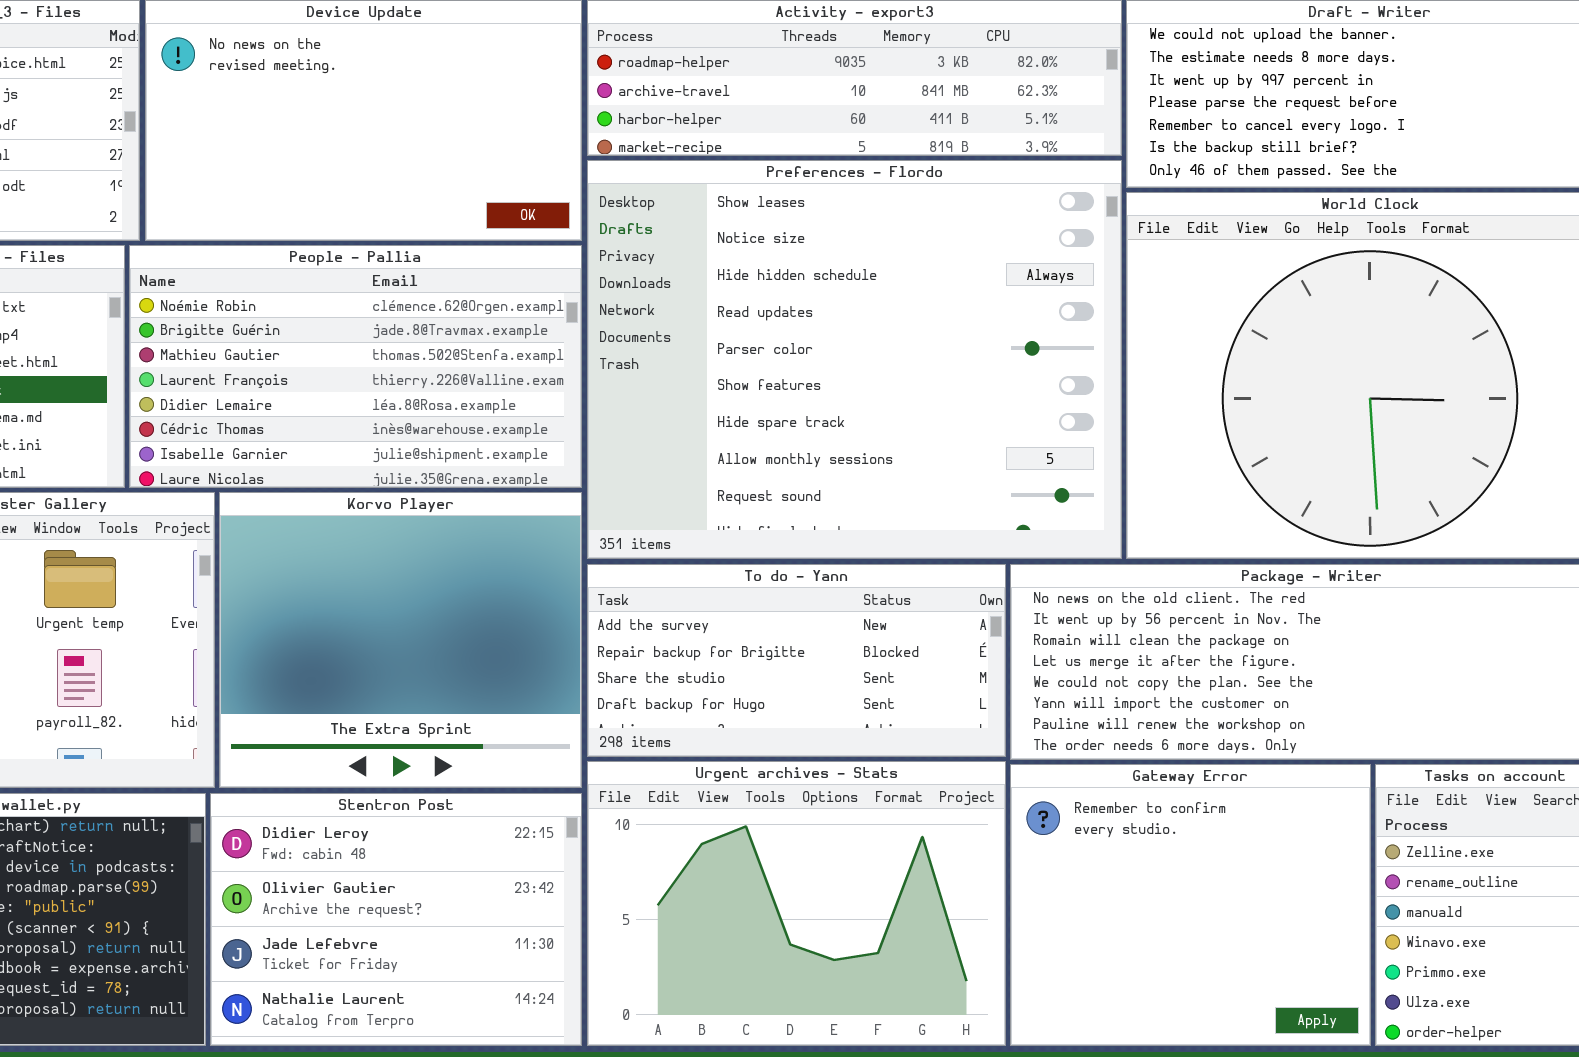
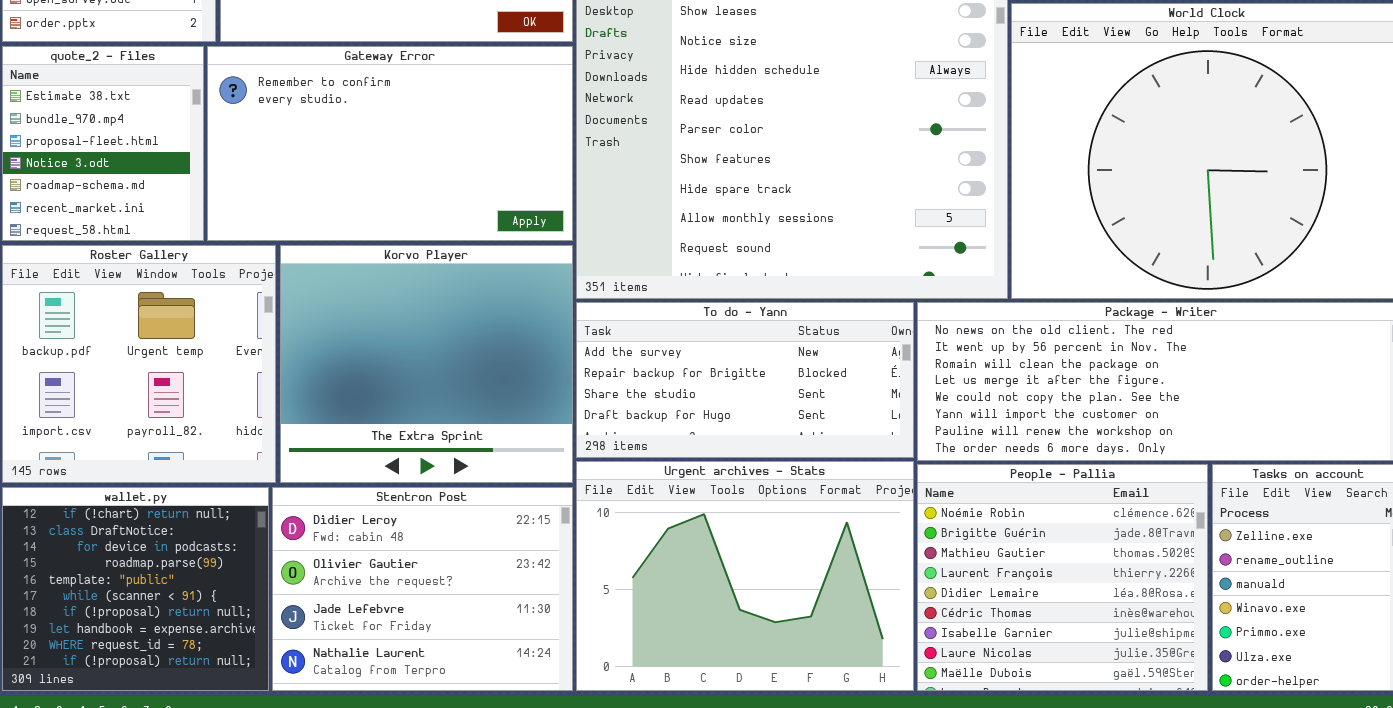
People - Pallia: [129,245,582,488] -> [917,464,1208,691], moved, resized
Gateway Error: [1010,764,1371,1046] -> [207,46,573,241], moved, resized

